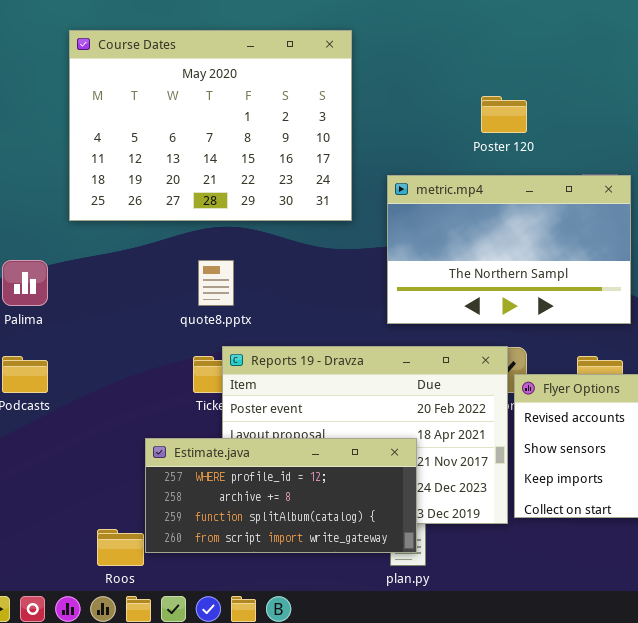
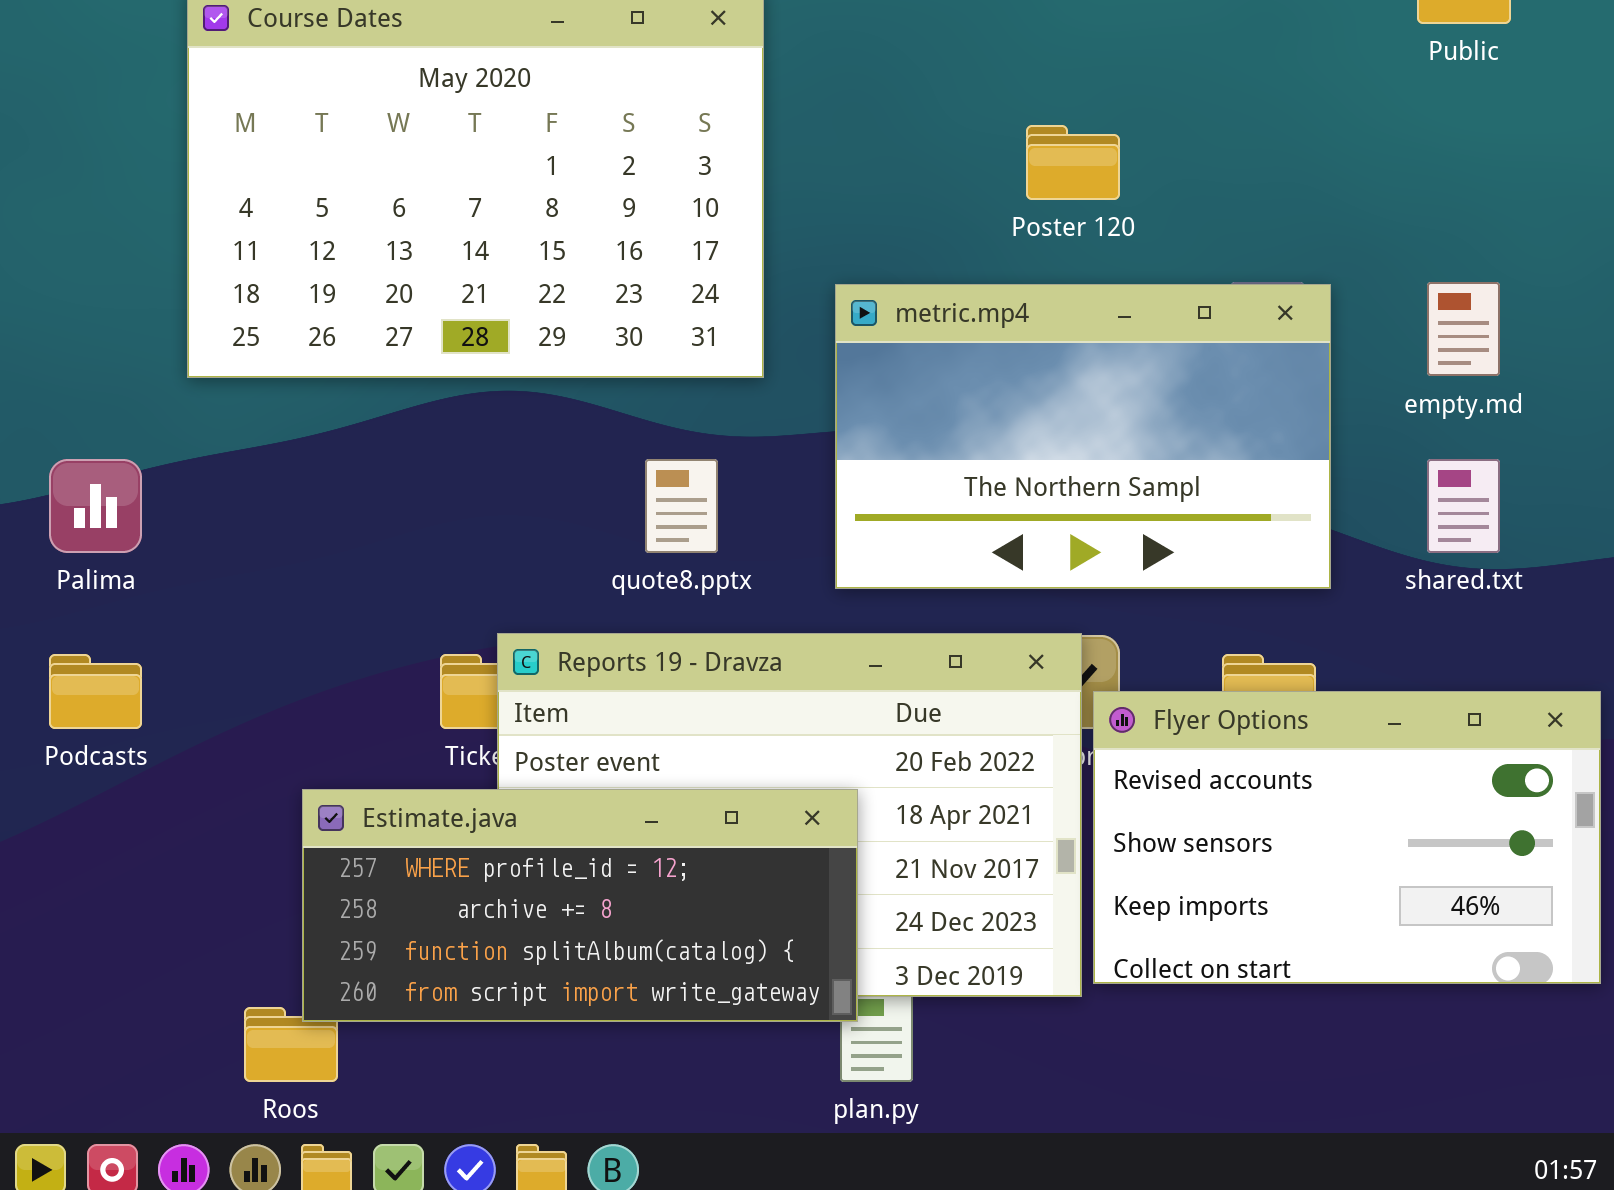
quote8.pptx: [198,260,234,306] -> [645,459,718,553], moved
Estimate.java: [145,438,417,553] -> [302,789,858,1022], moved

